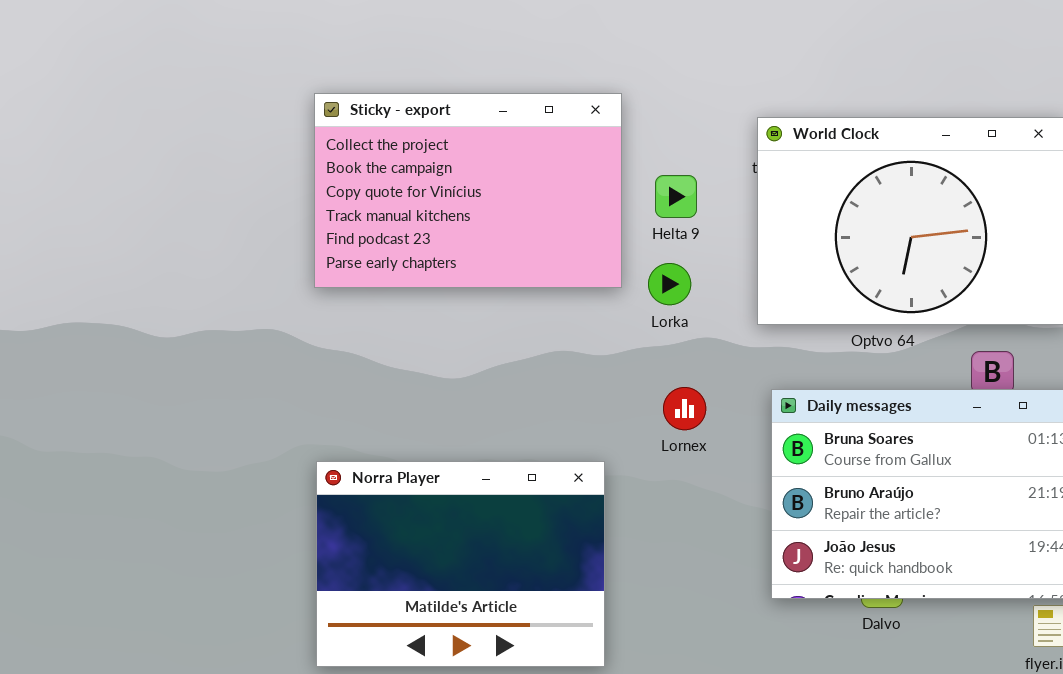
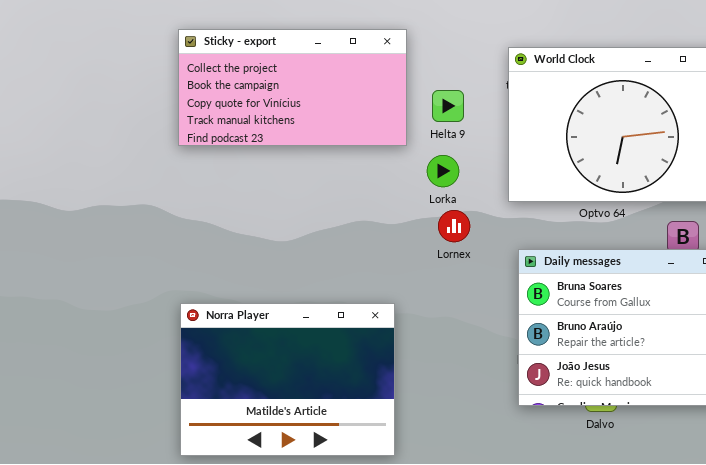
Sticky - export: [314,93,622,288] -> [178,29,407,146], resized
Lornex: [663,387,706,430] -> [438,210,470,242], moved

